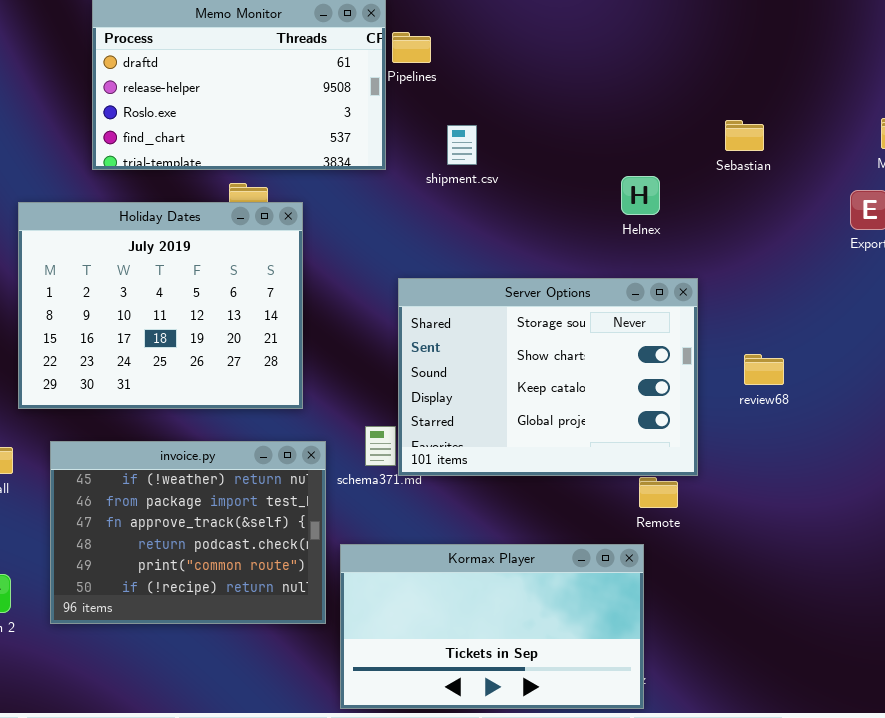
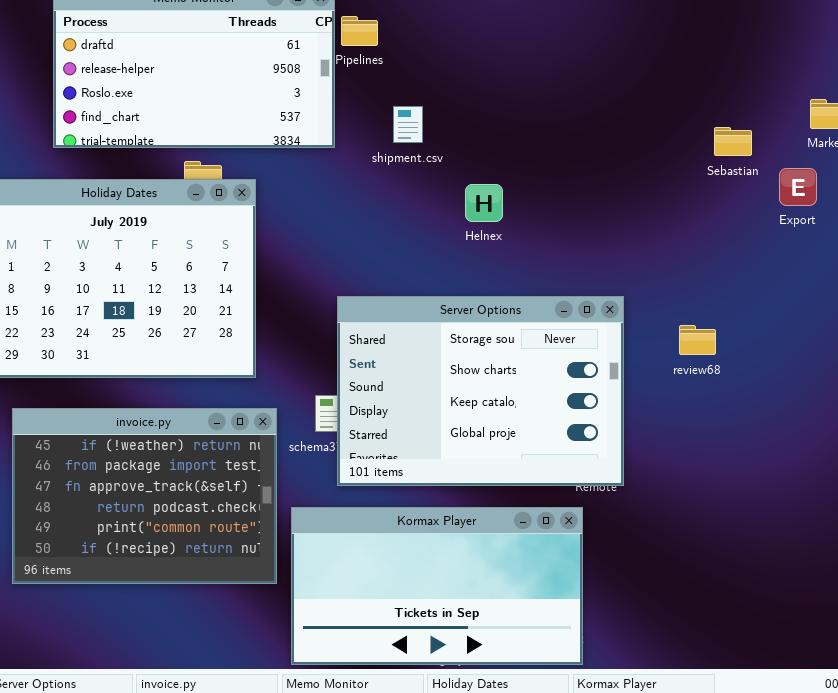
Sebastian: [725,120,764,151] -> [714,127,752,156], moved
Helnex: [621,176,660,215] -> [465,184,503,222], moved
Server Options: [398,278,698,476] -> [337,296,624,486], moved

